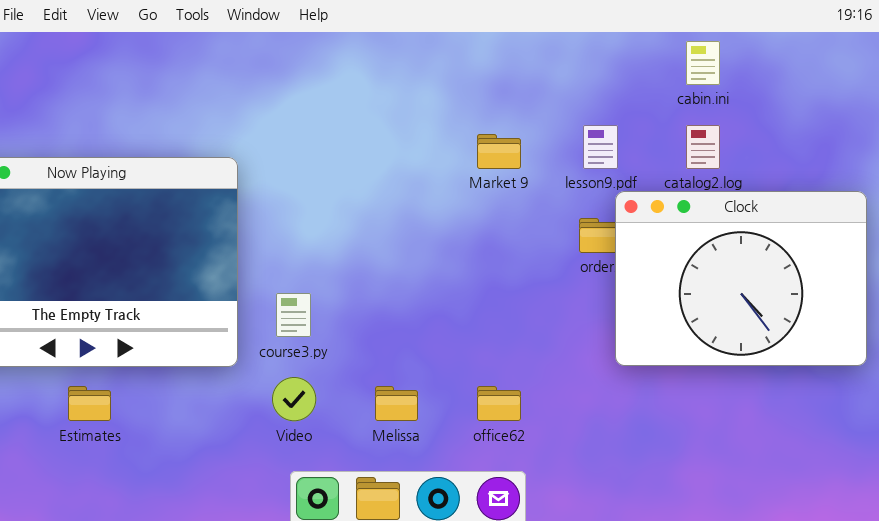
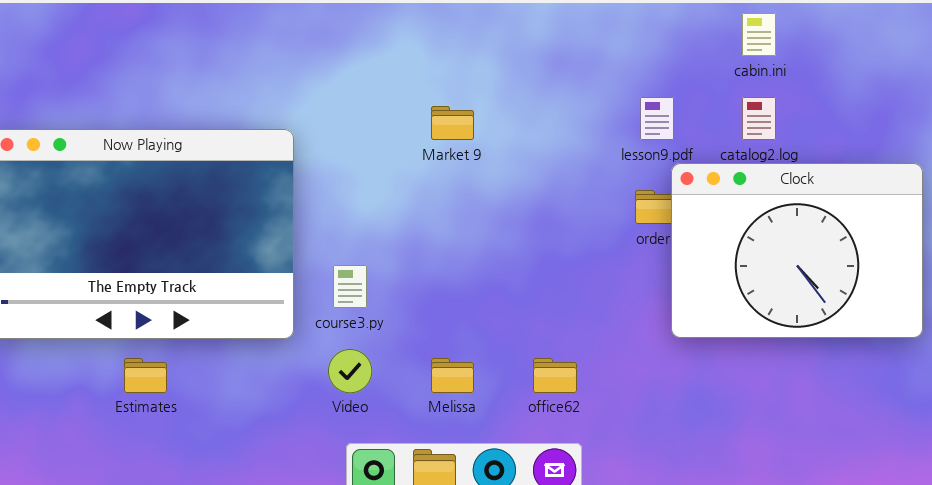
Market 9: [477,134,521,169] -> [431,106,474,140], moved

